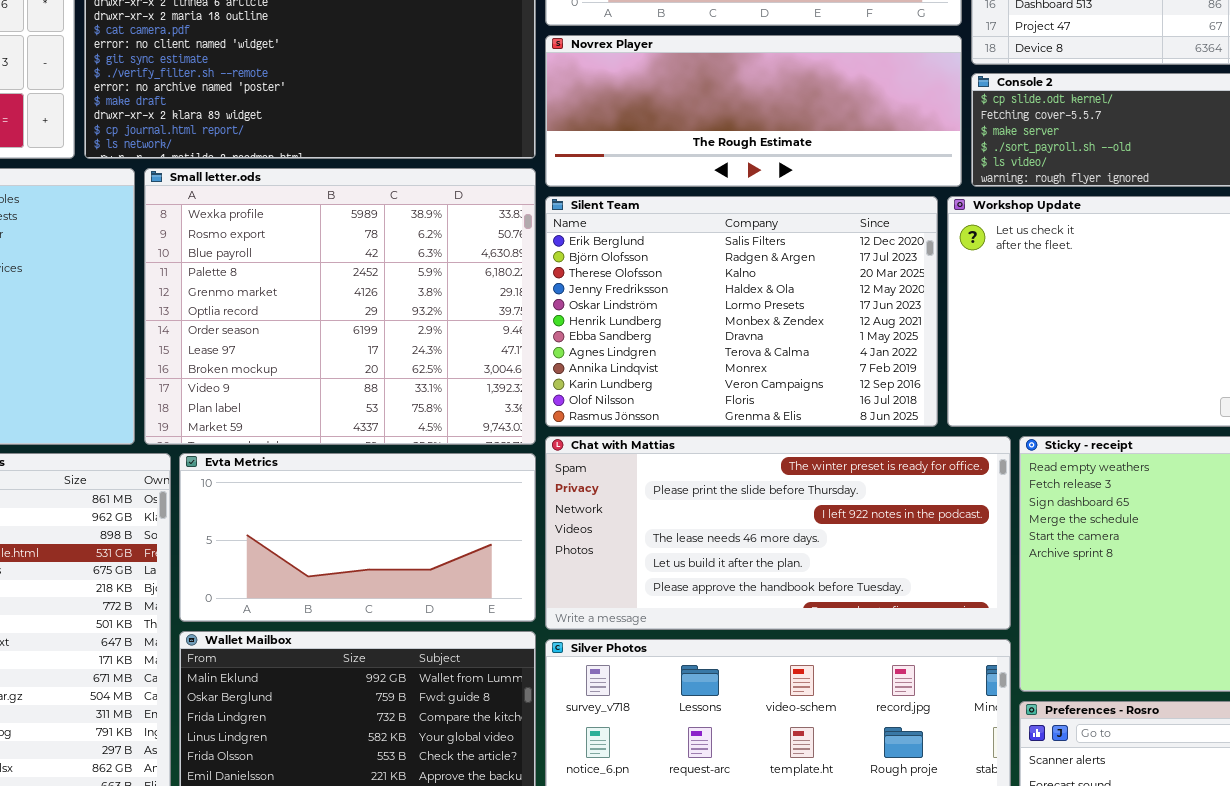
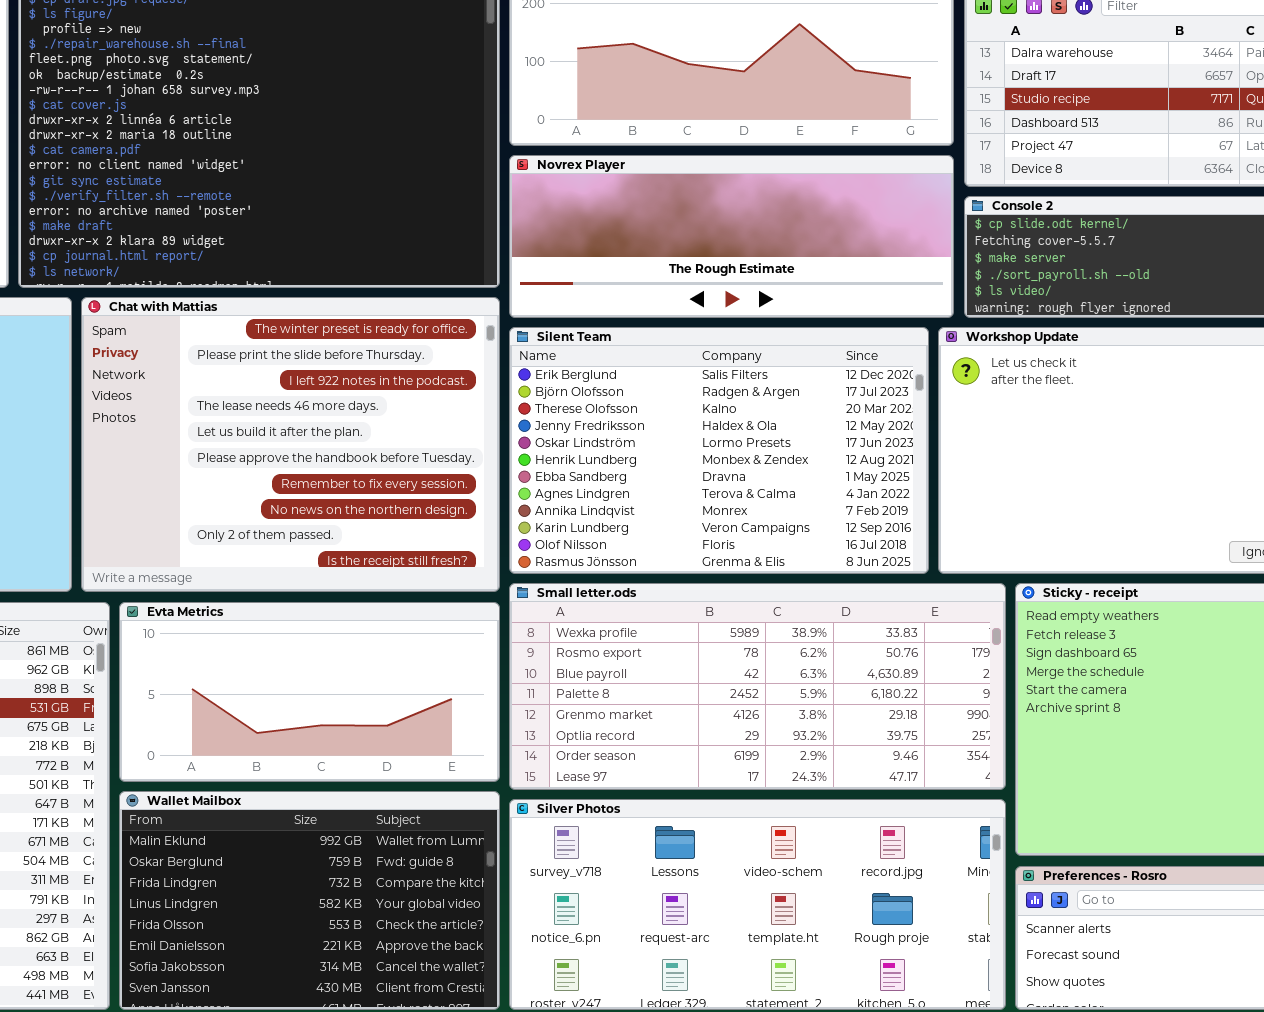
Small letter.ods: [144,168,536,445] -> [509,583,1006,790], moved, resized
Chat with Mattias: [545,436,1011,630] -> [81,297,500,592], moved, resized

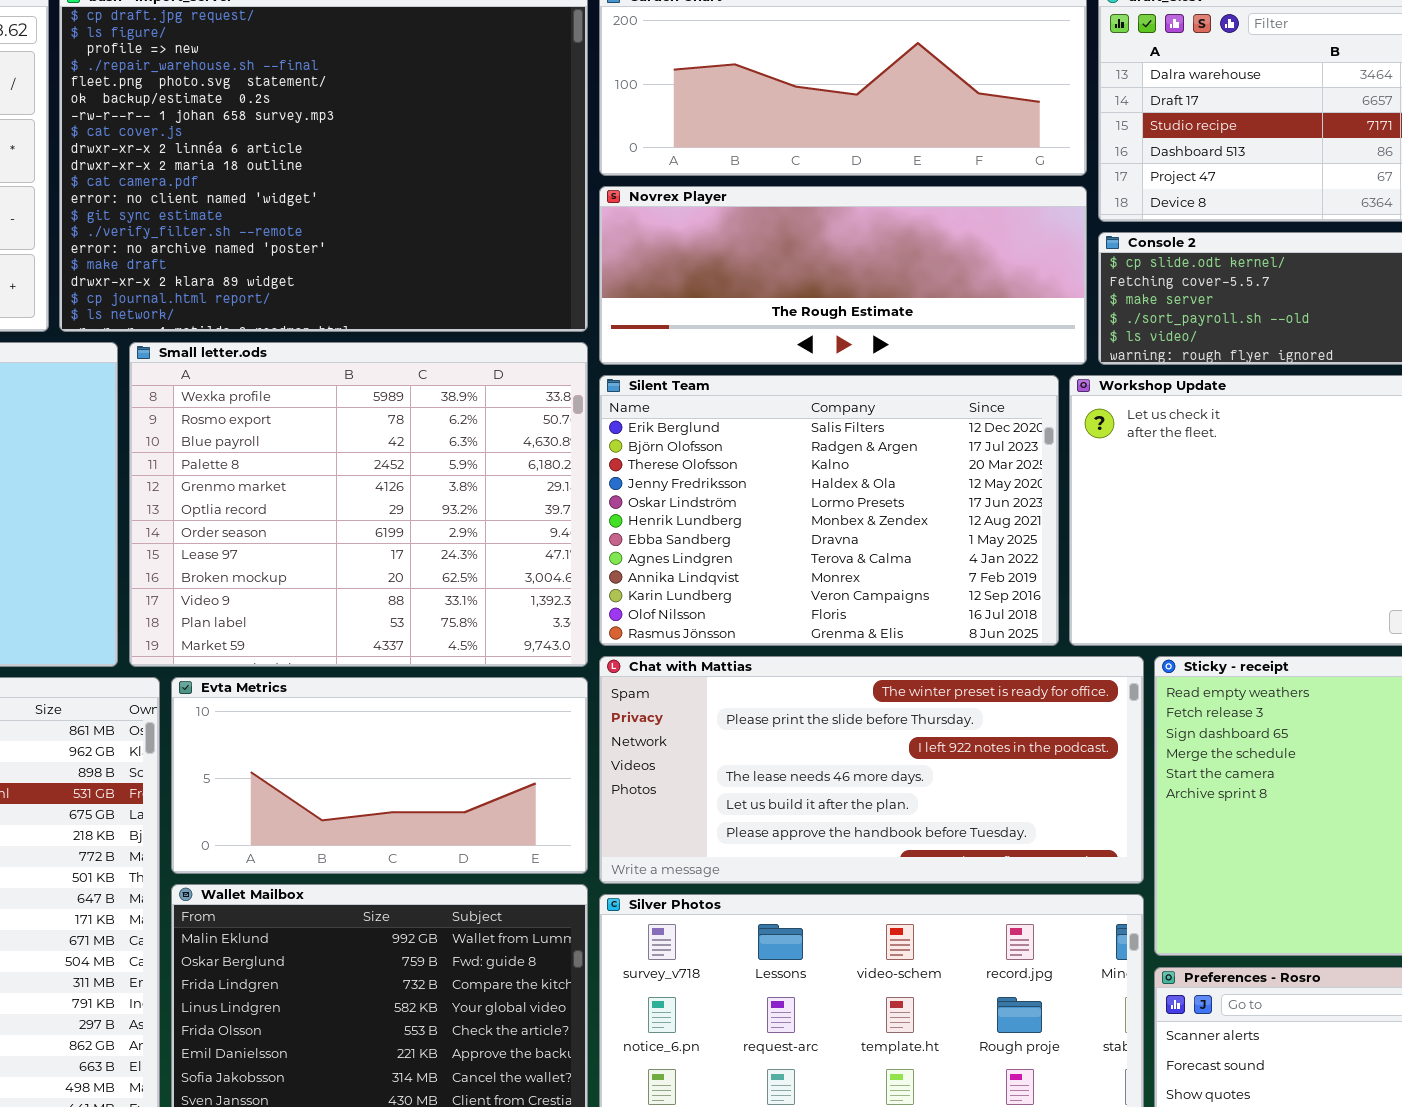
Chat with Mattias: [81,297,500,592] -> [599,656,1144,884], moved, resized
Small letter.ods: [509,583,1006,790] -> [129,342,588,667], moved, resized

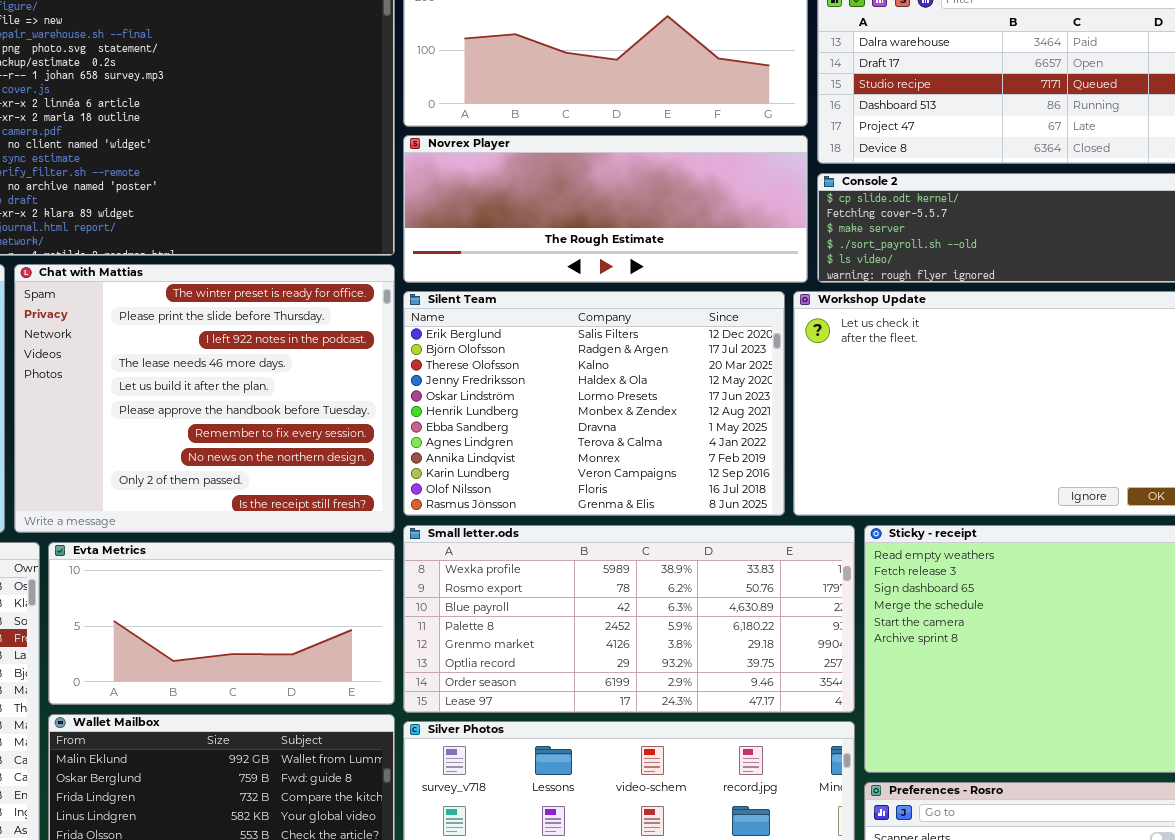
Small letter.ods: [129,342,588,667] -> [403,525,855,713], moved, resized
Chat with Mattias: [599,656,1144,884] -> [14,264,395,533], moved, resized

